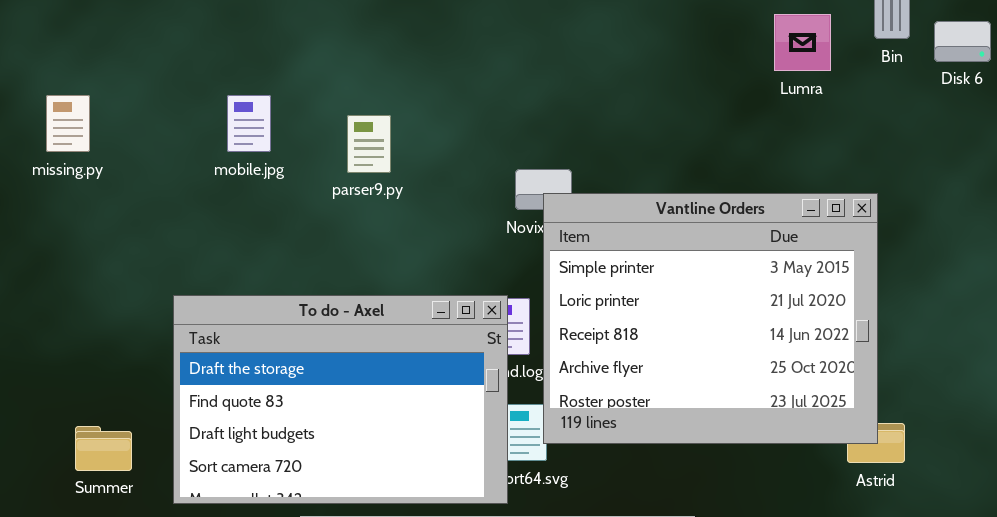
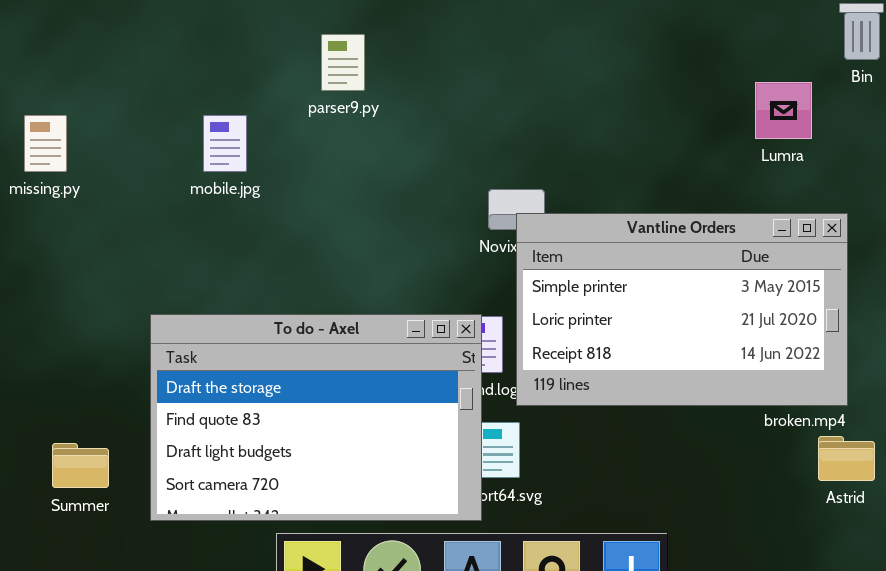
Lumra: [774,14,831,71] -> [755,82,812,139], moved
parser9.py: [347,115,391,173] -> [321,34,365,91], moved
Vantline Orders: [543,193,878,444] -> [516,213,848,406], resized

